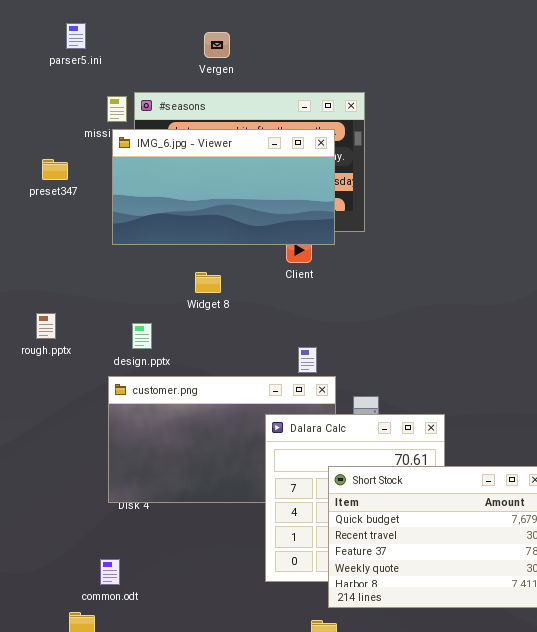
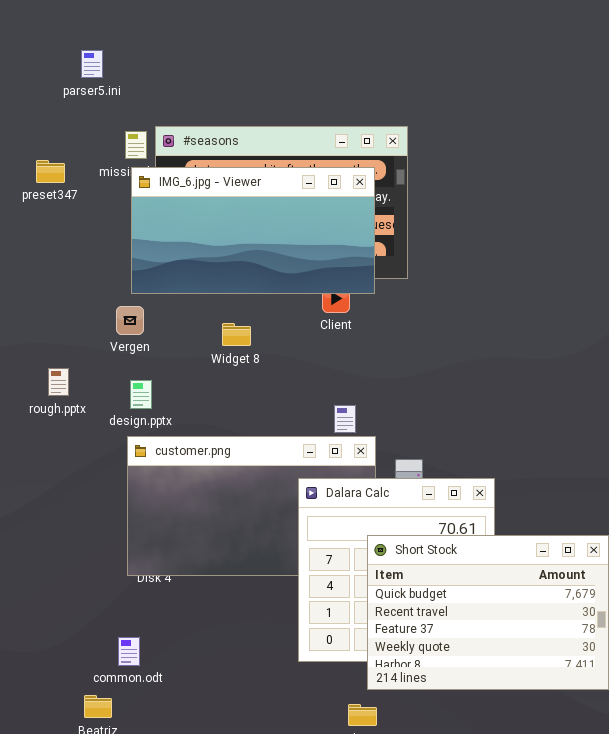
Vergen: [204,32,230,58] -> [116,306,144,335], moved
preset347: [42,159,68,180] -> [36,160,65,183], moved
design.pptx: [132,323,152,349] -> [130,380,152,409], moved

